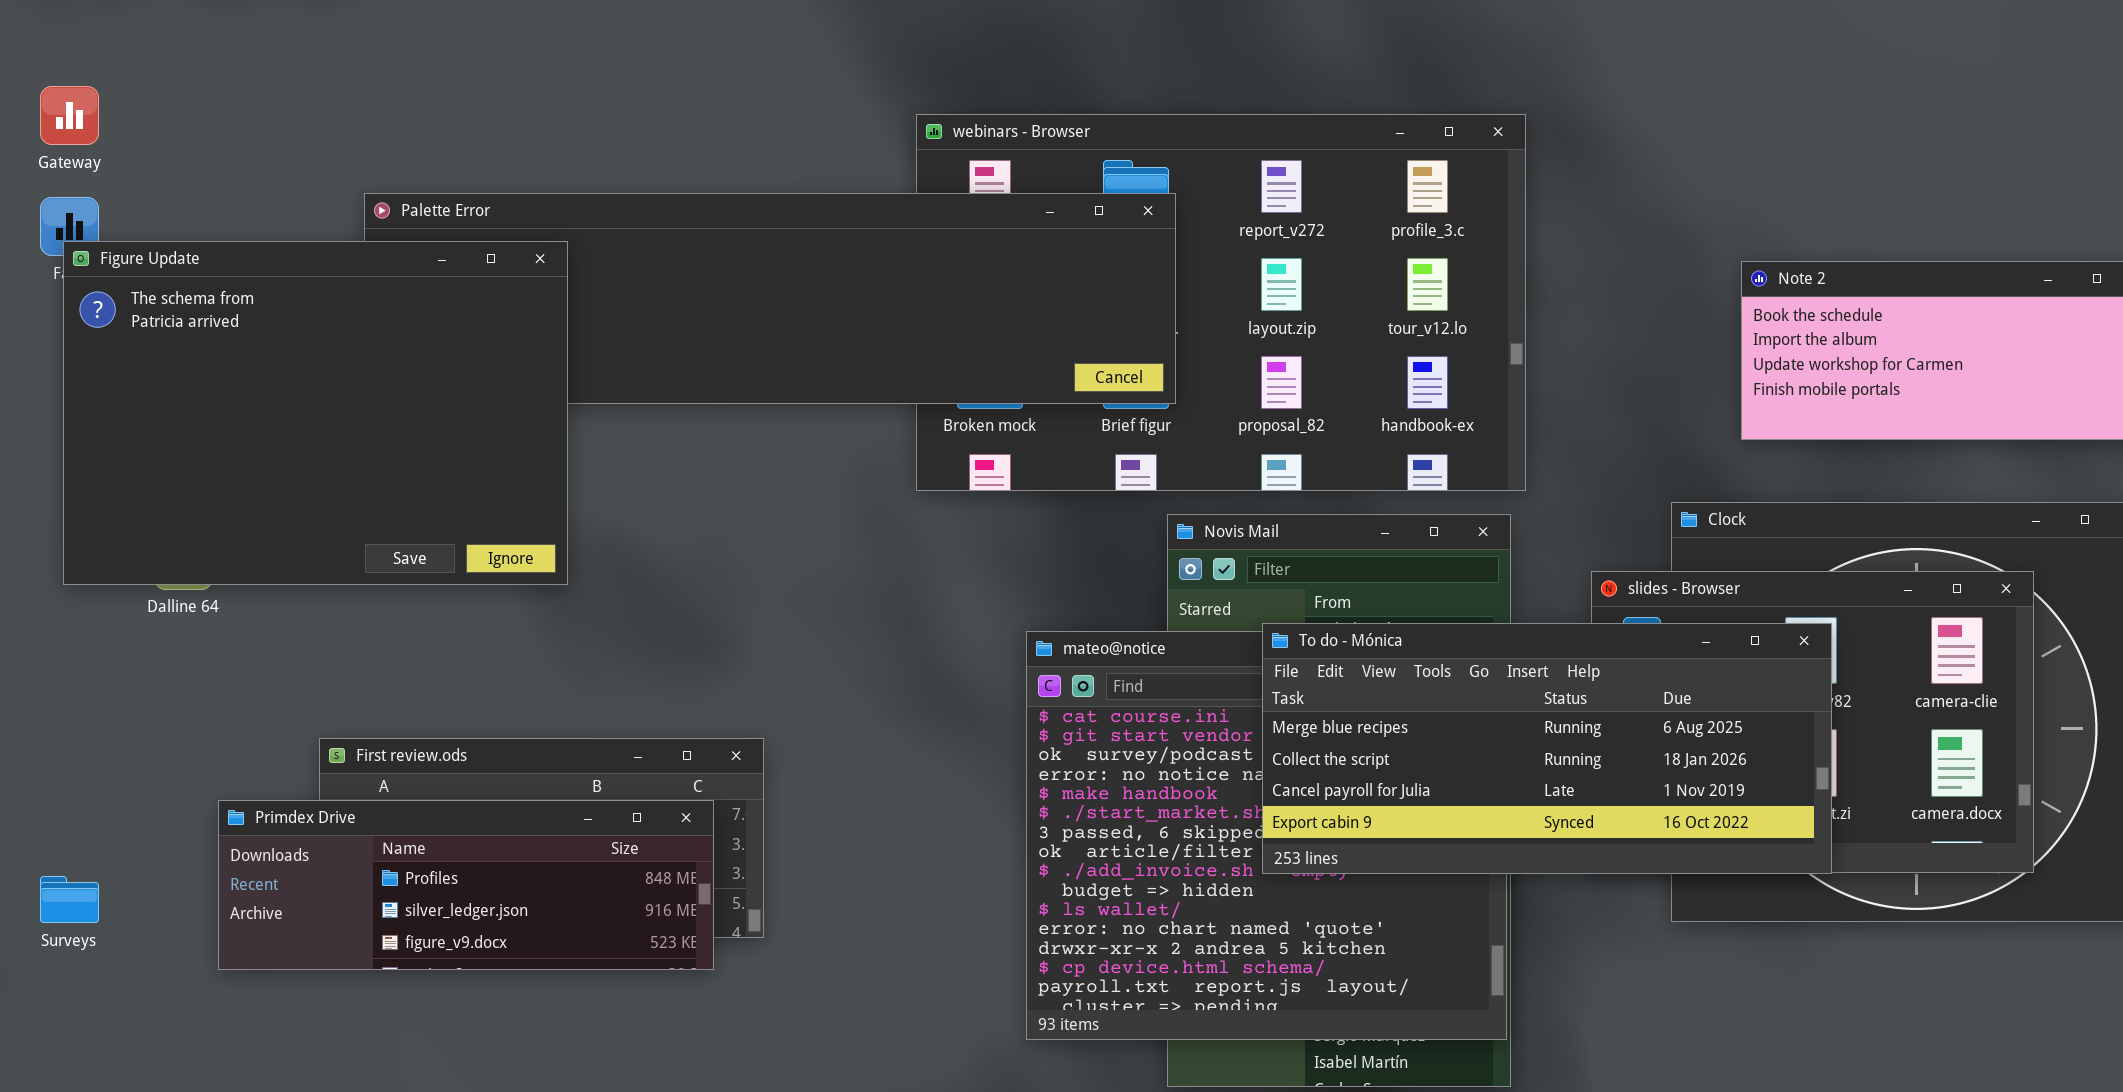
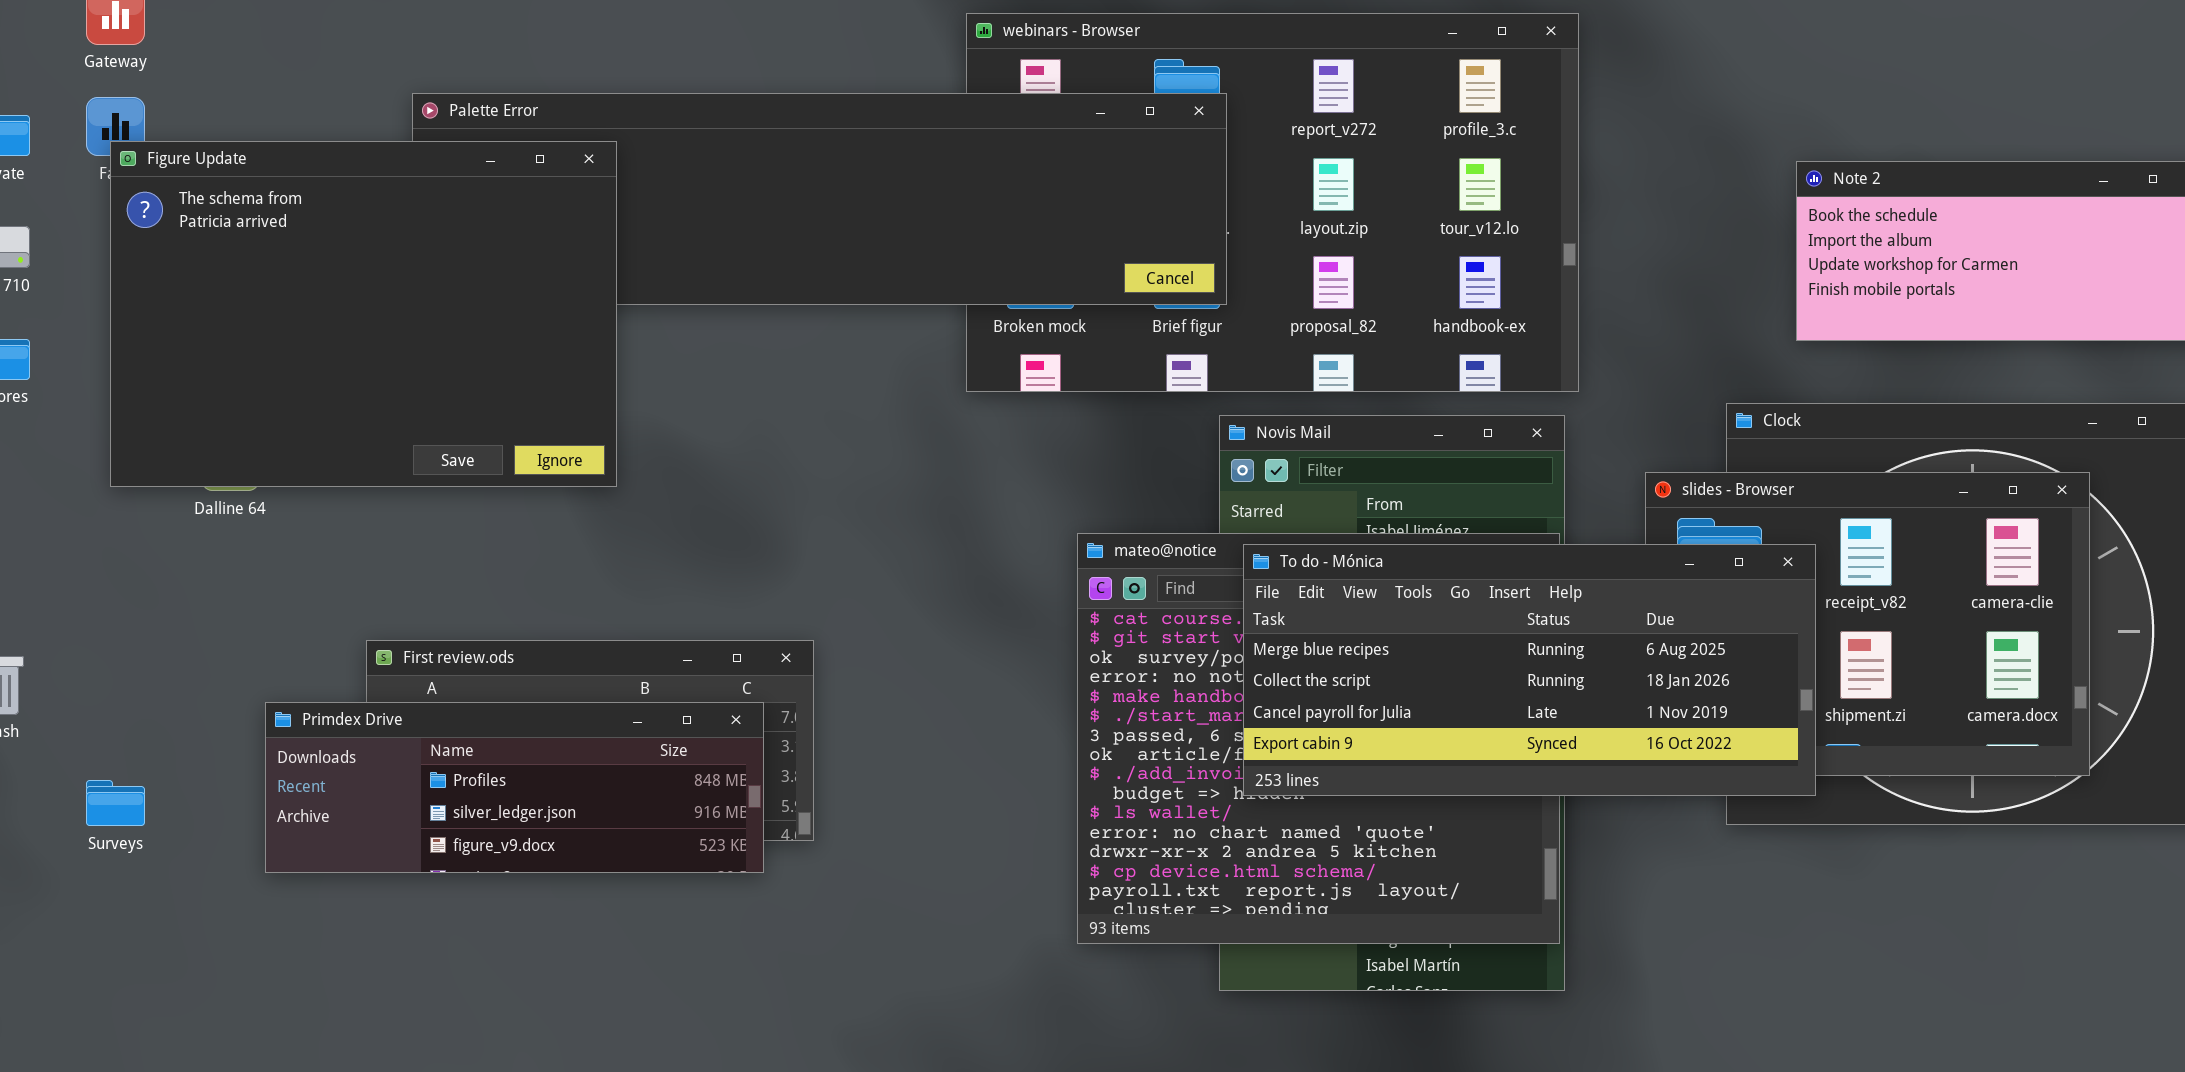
To do - Mónica: [1262,623,1832,874] -> [1243,544,1816,796], moved

